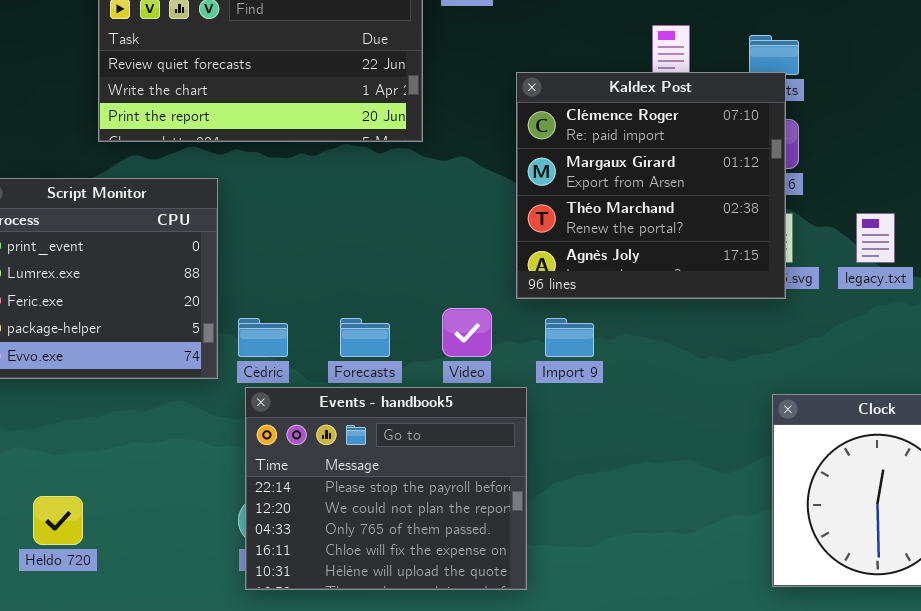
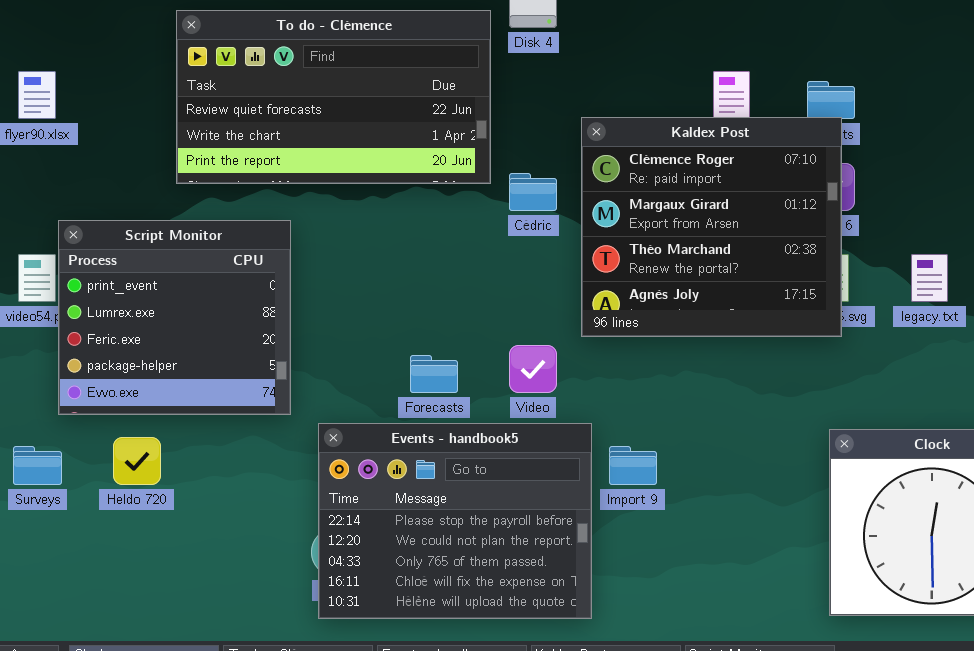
Cédric: [238,318,288,357] -> [509,173,557,211], moved
Import 9: [545,318,594,357] -> [609,446,657,485], moved
Heldo 720: [33,496,83,545] -> [113,437,161,485], moved

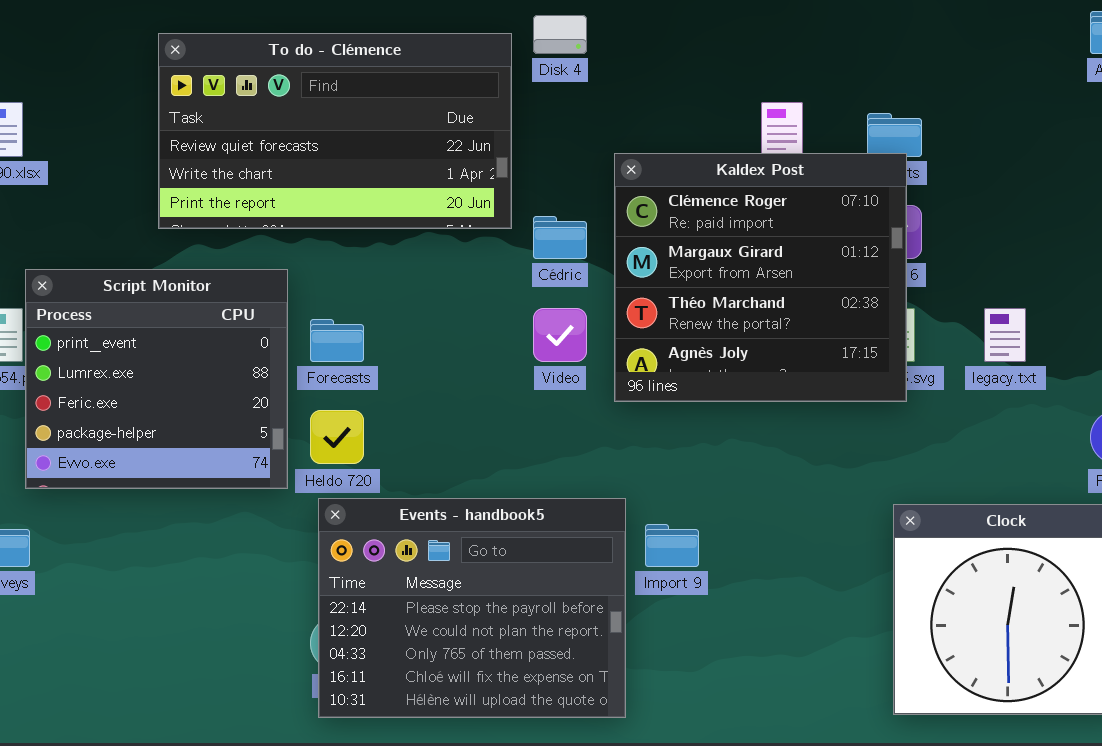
Video: [509,345,557,393] -> [533,308,587,362], moved
Forecasts: [410,355,458,393] -> [310,319,364,362], moved
Heldo 720: [113,437,161,485] -> [310,410,364,464], moved

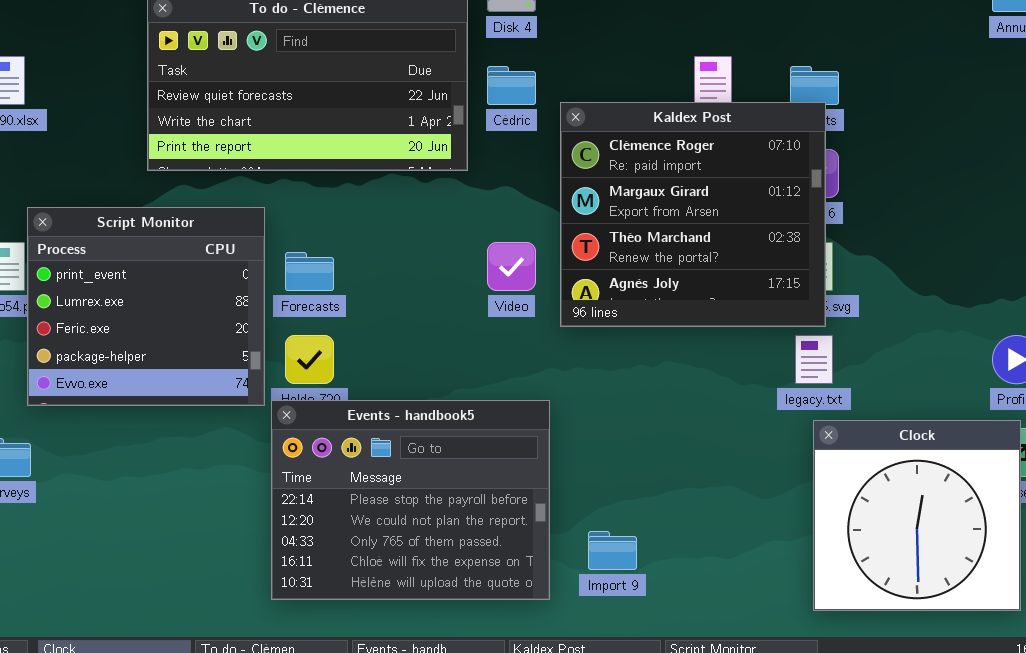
Cédric: [533,216,587,259] -> [487,66,536,105], moved
legacy.txt: [984,308,1026,362] -> [795,335,833,384], moved
Events - handbook5: [318,498,626,718] -> [271,400,550,600], moved
Import 9: [645,524,699,567] -> [588,531,637,570], moved

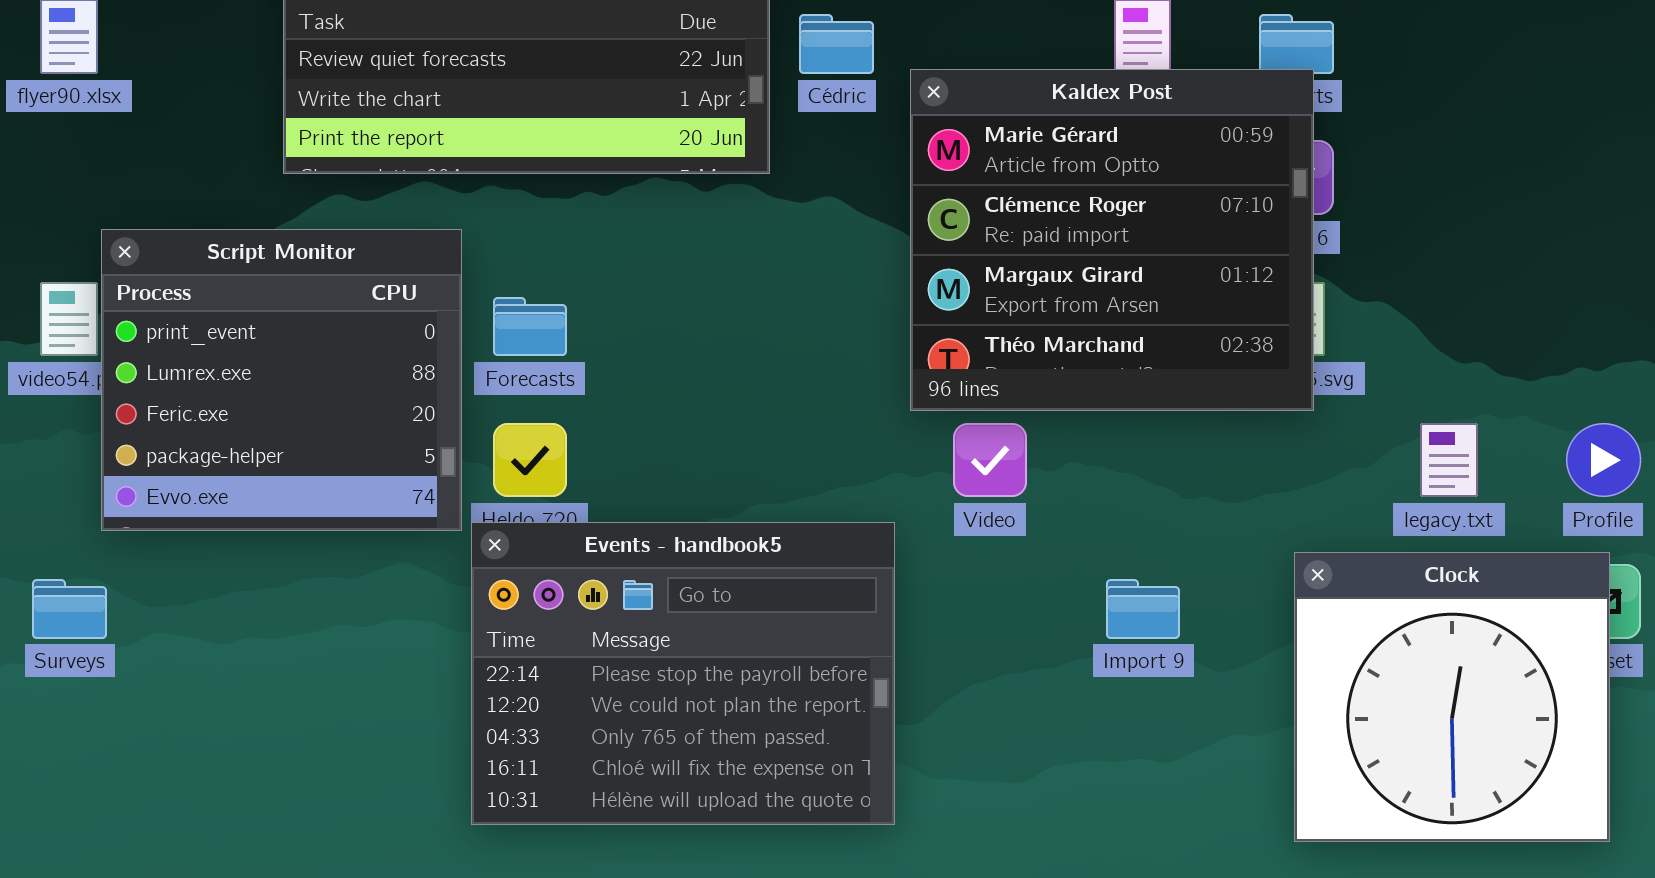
Kaldex Post: [560,102,826,327] -> [910,69,1314,411], scrolled up 1 row
Video: [487,242,536,291] -> [953,423,1027,497], moved
legacy.txt: [795,335,833,384] -> [1420,423,1478,497], moved
Import 9: [588,531,637,570] -> [1106,579,1180,639], moved

